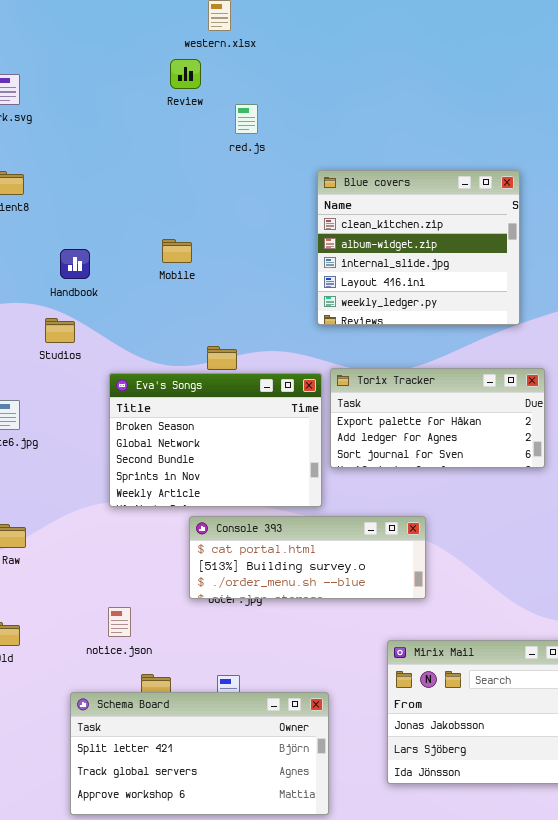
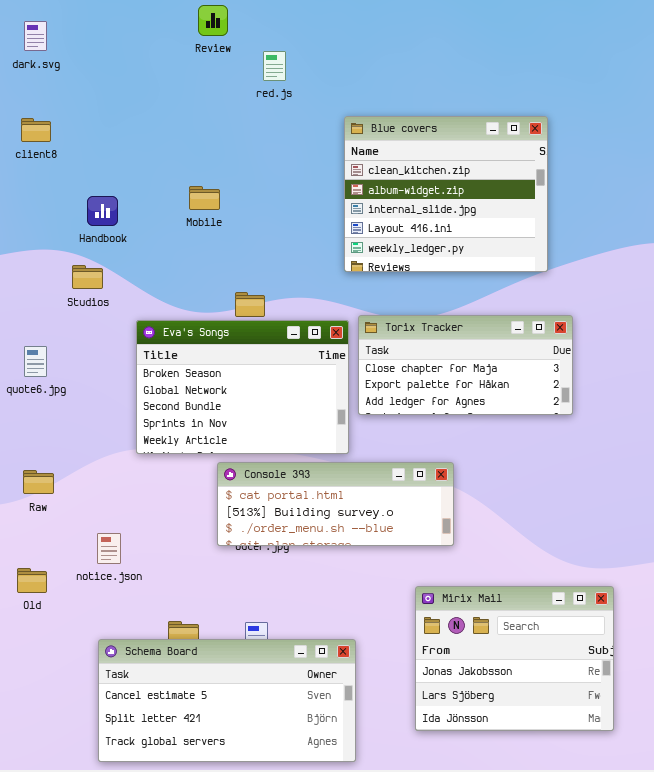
Torix Tracker: [330,368,545,468] -> [358,315,573,415], scrolled up 1 row
notice.json: [108,607,131,637] -> [97,533,121,564], moved
Schema Board: [70,692,329,815] -> [98,639,356,762], scrolled up 1 row

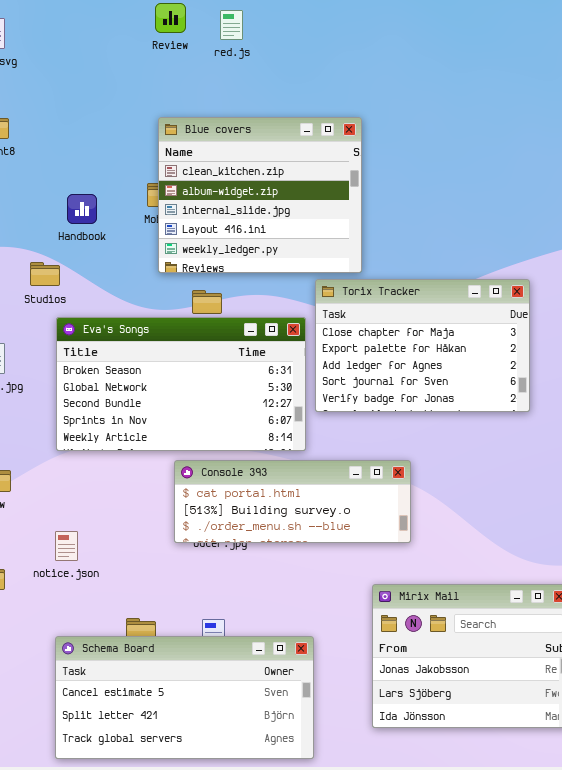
red.js: [263,51,286,81] -> [220,10,243,40], moved
Blue covers: [344,116,548,272] -> [158,117,362,273], moved
Handbook: [87,196,118,226] -> [67,194,97,224], moved
Torix Tracker: [358,315,573,415] -> [315,279,530,412], resized
Eva's Songs: [136,320,349,454] -> [56,317,306,451], resized

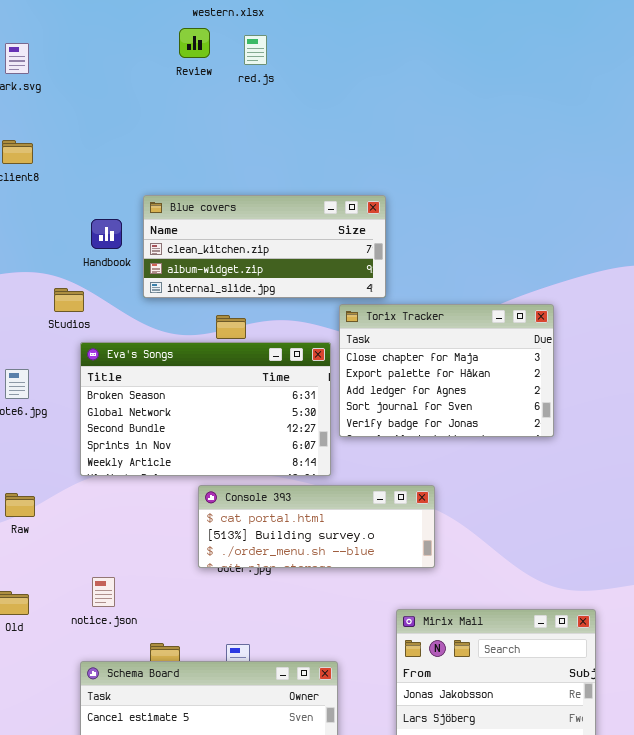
Blue covers: [158,117,362,273] -> [143,195,386,298], resized
notice.json: [55,531,78,561] -> [92,577,115,607], moved

